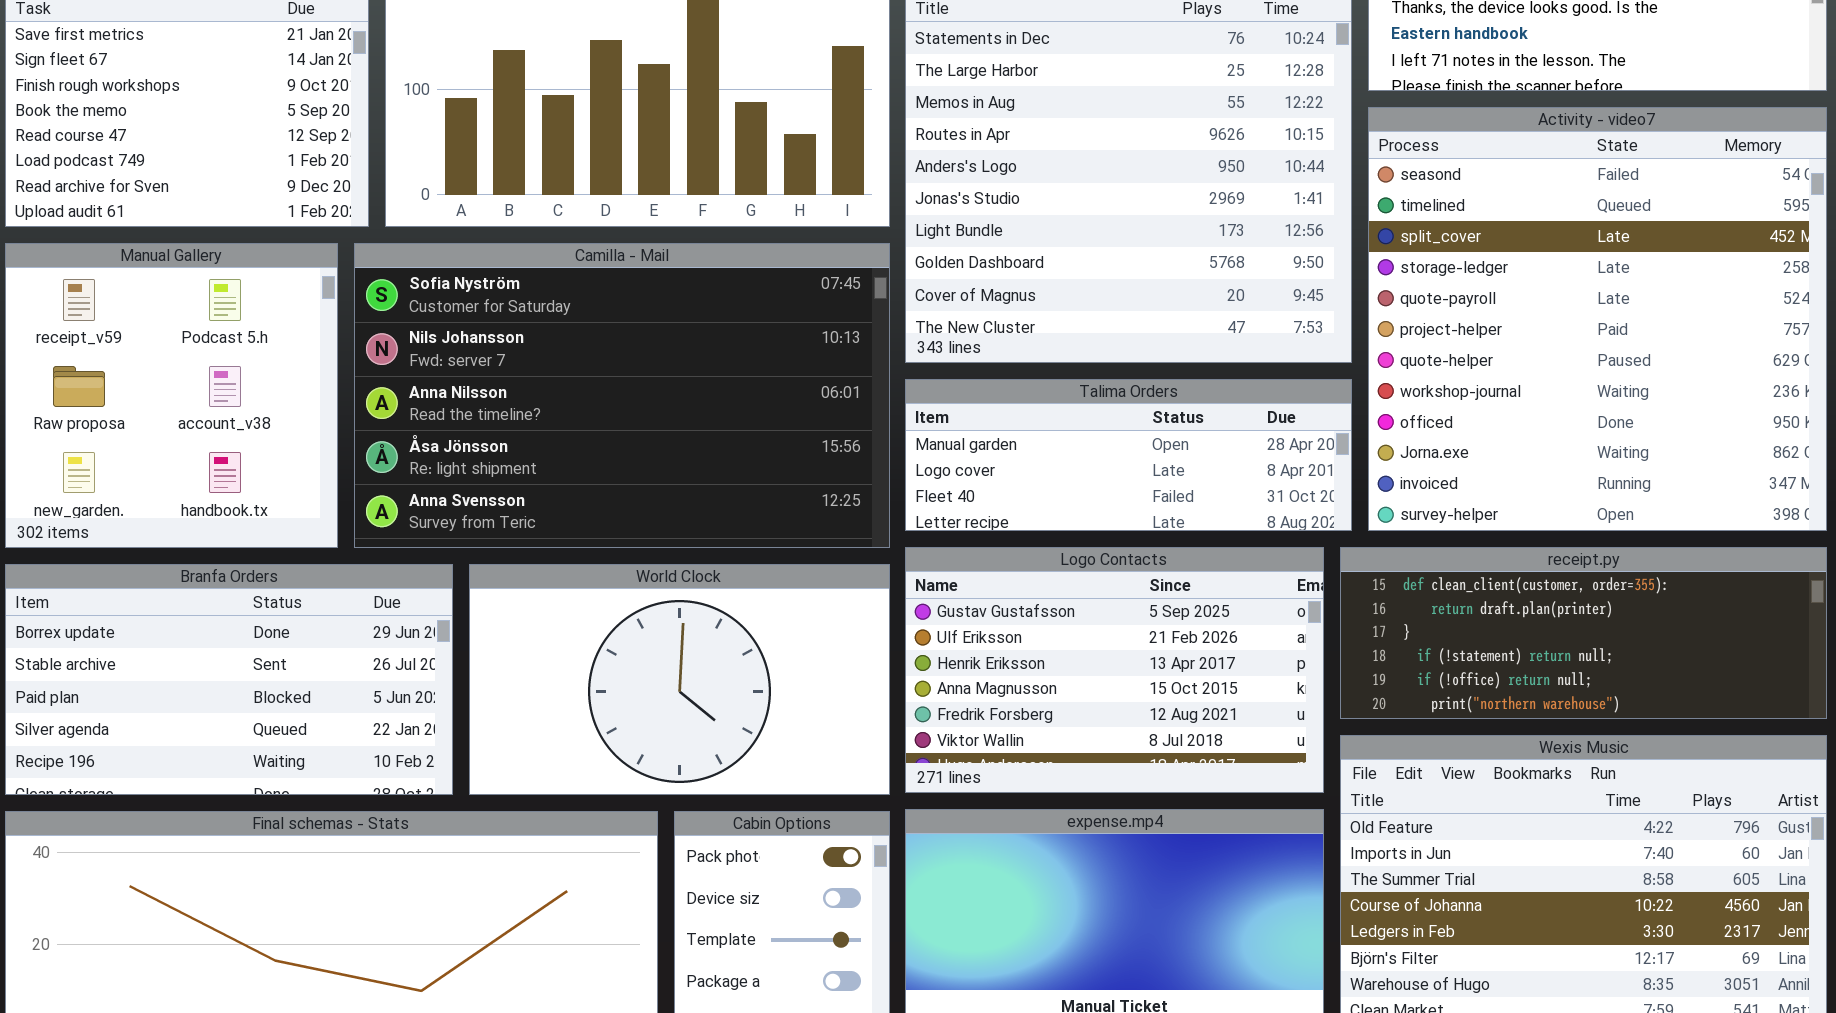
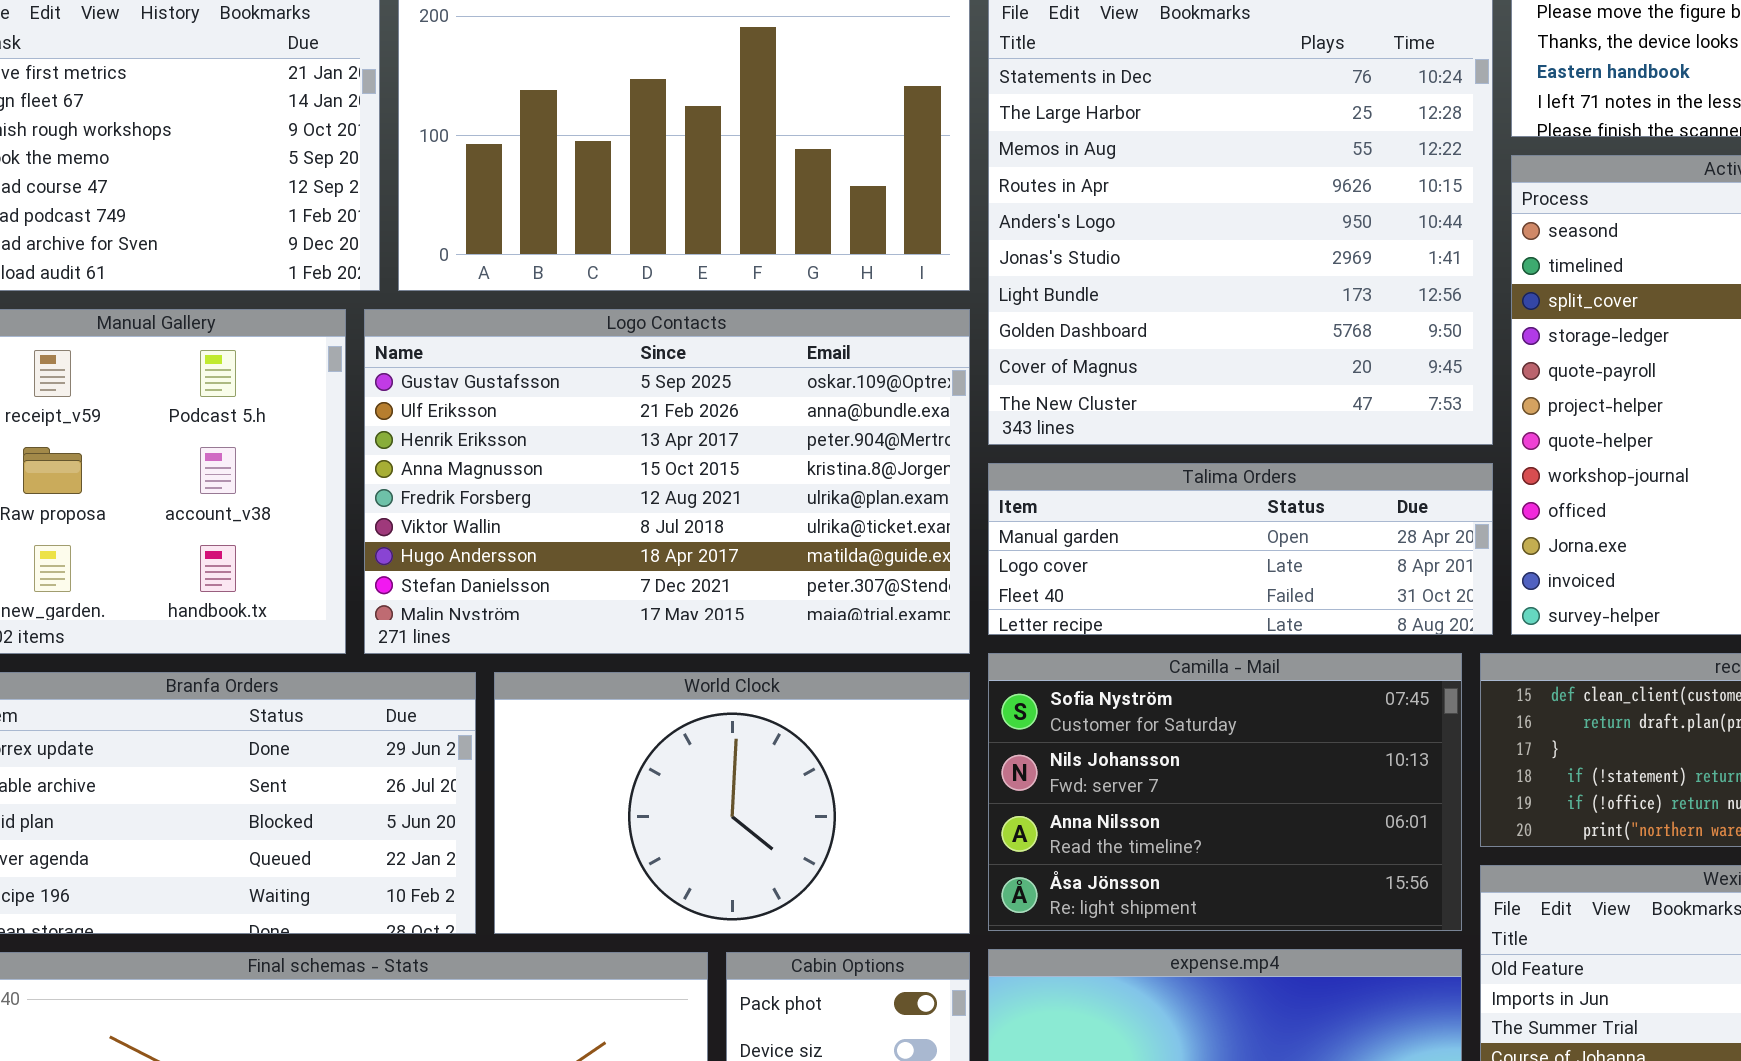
Camilla - Mail: [354,243,890,548] -> [988,653,1462,931], moved, resized
Logo Contacts: [905,547,1324,793] -> [364,309,970,654], moved, resized

